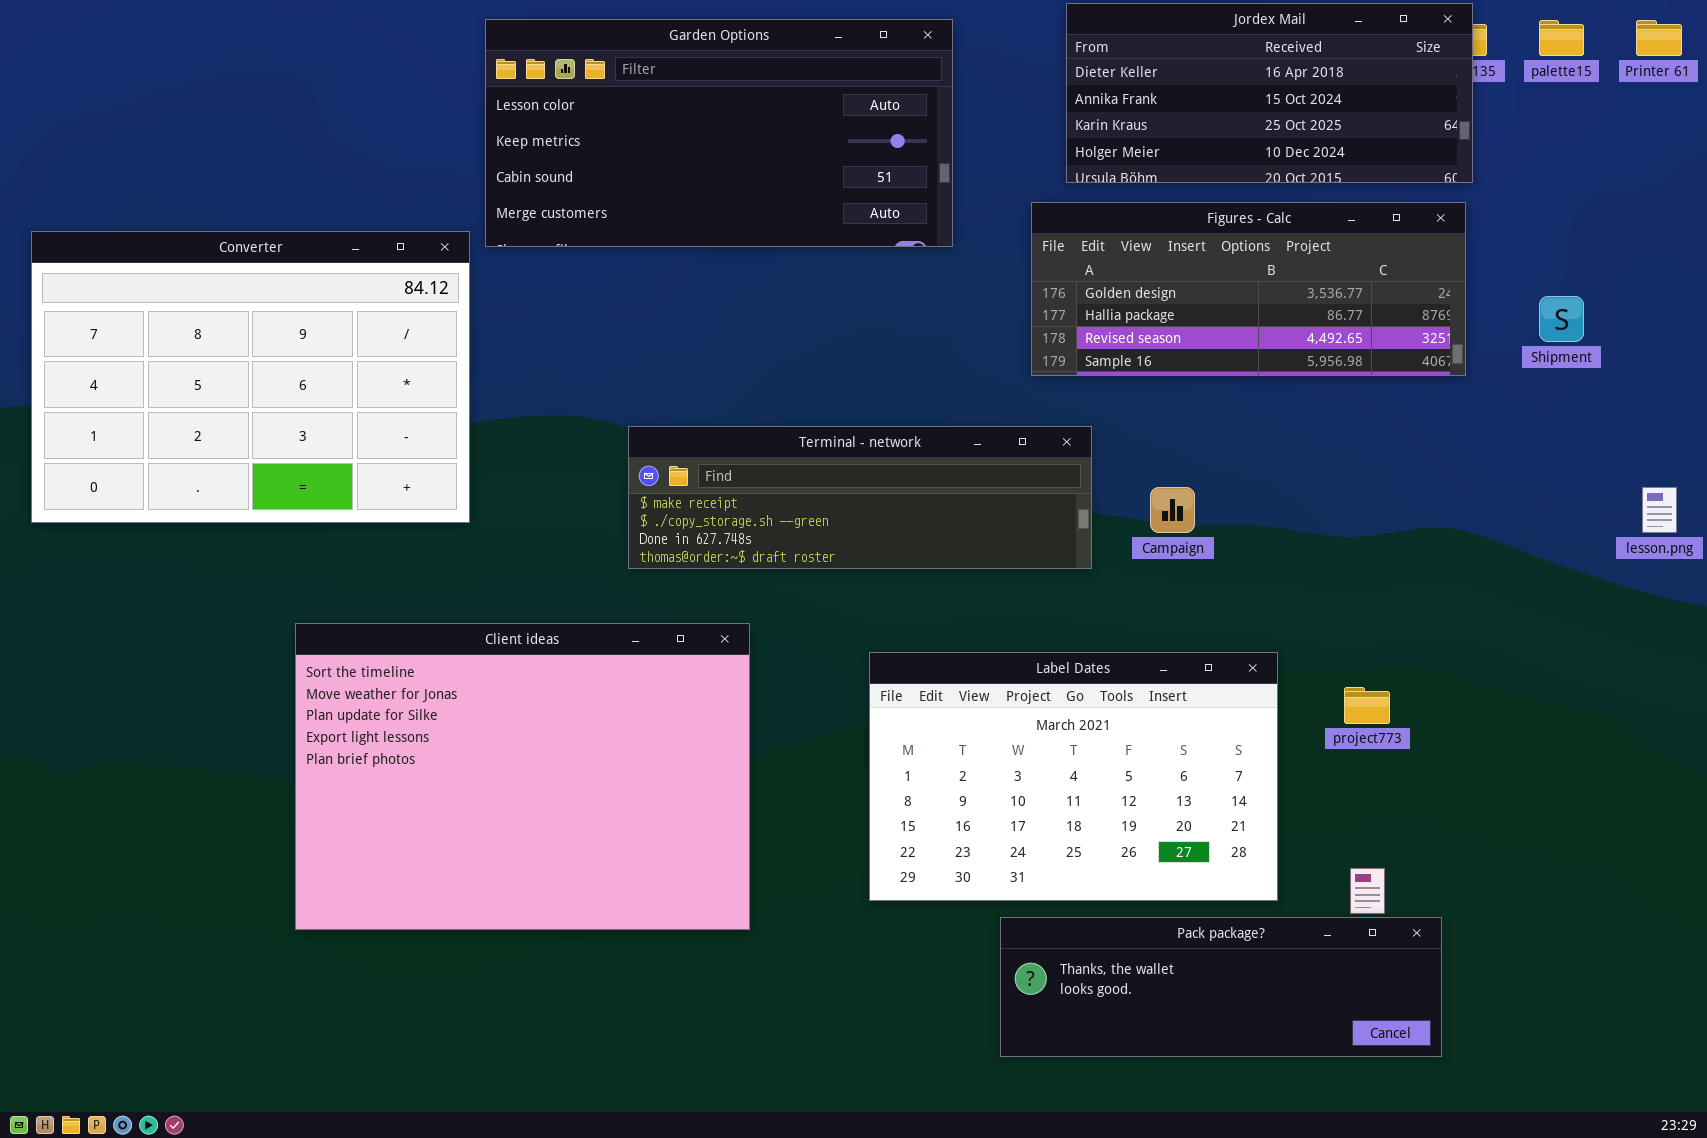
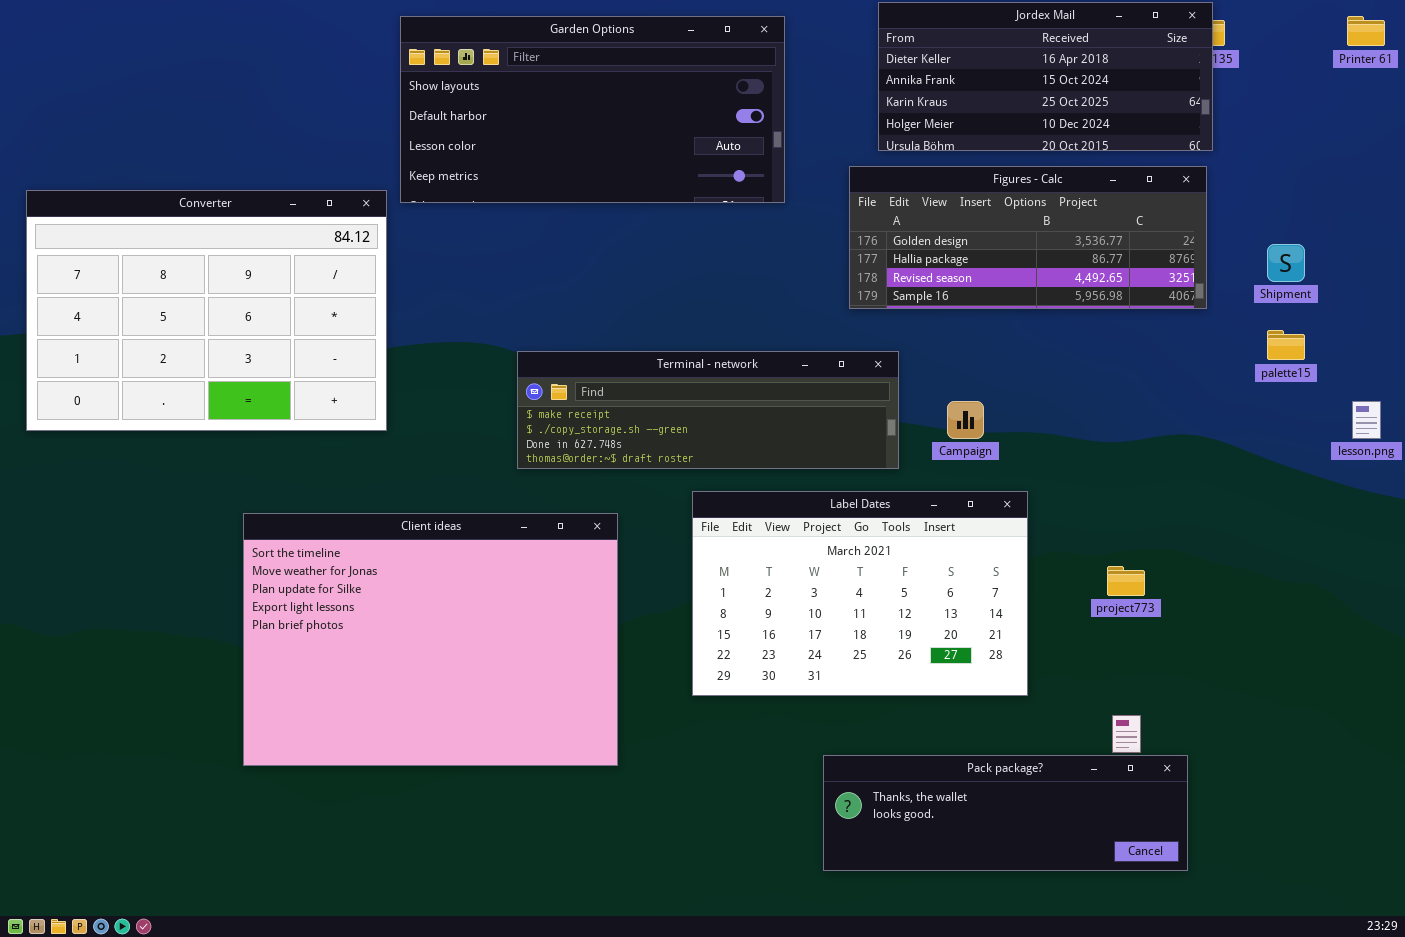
Garden Options: [485,19,953,247] -> [400,16,785,203], scrolled up 2 rows
palette15: [1539,20,1584,56] -> [1267,330,1305,360], moved
Label Dates: [869,652,1278,901] -> [692,491,1028,696], moved

